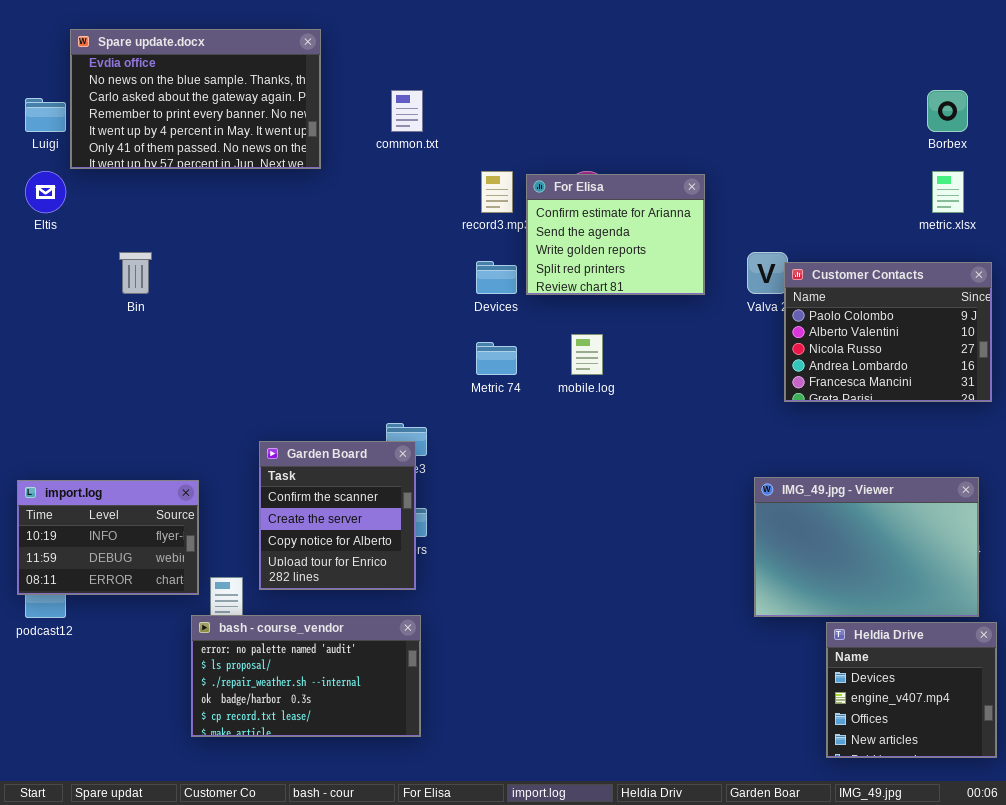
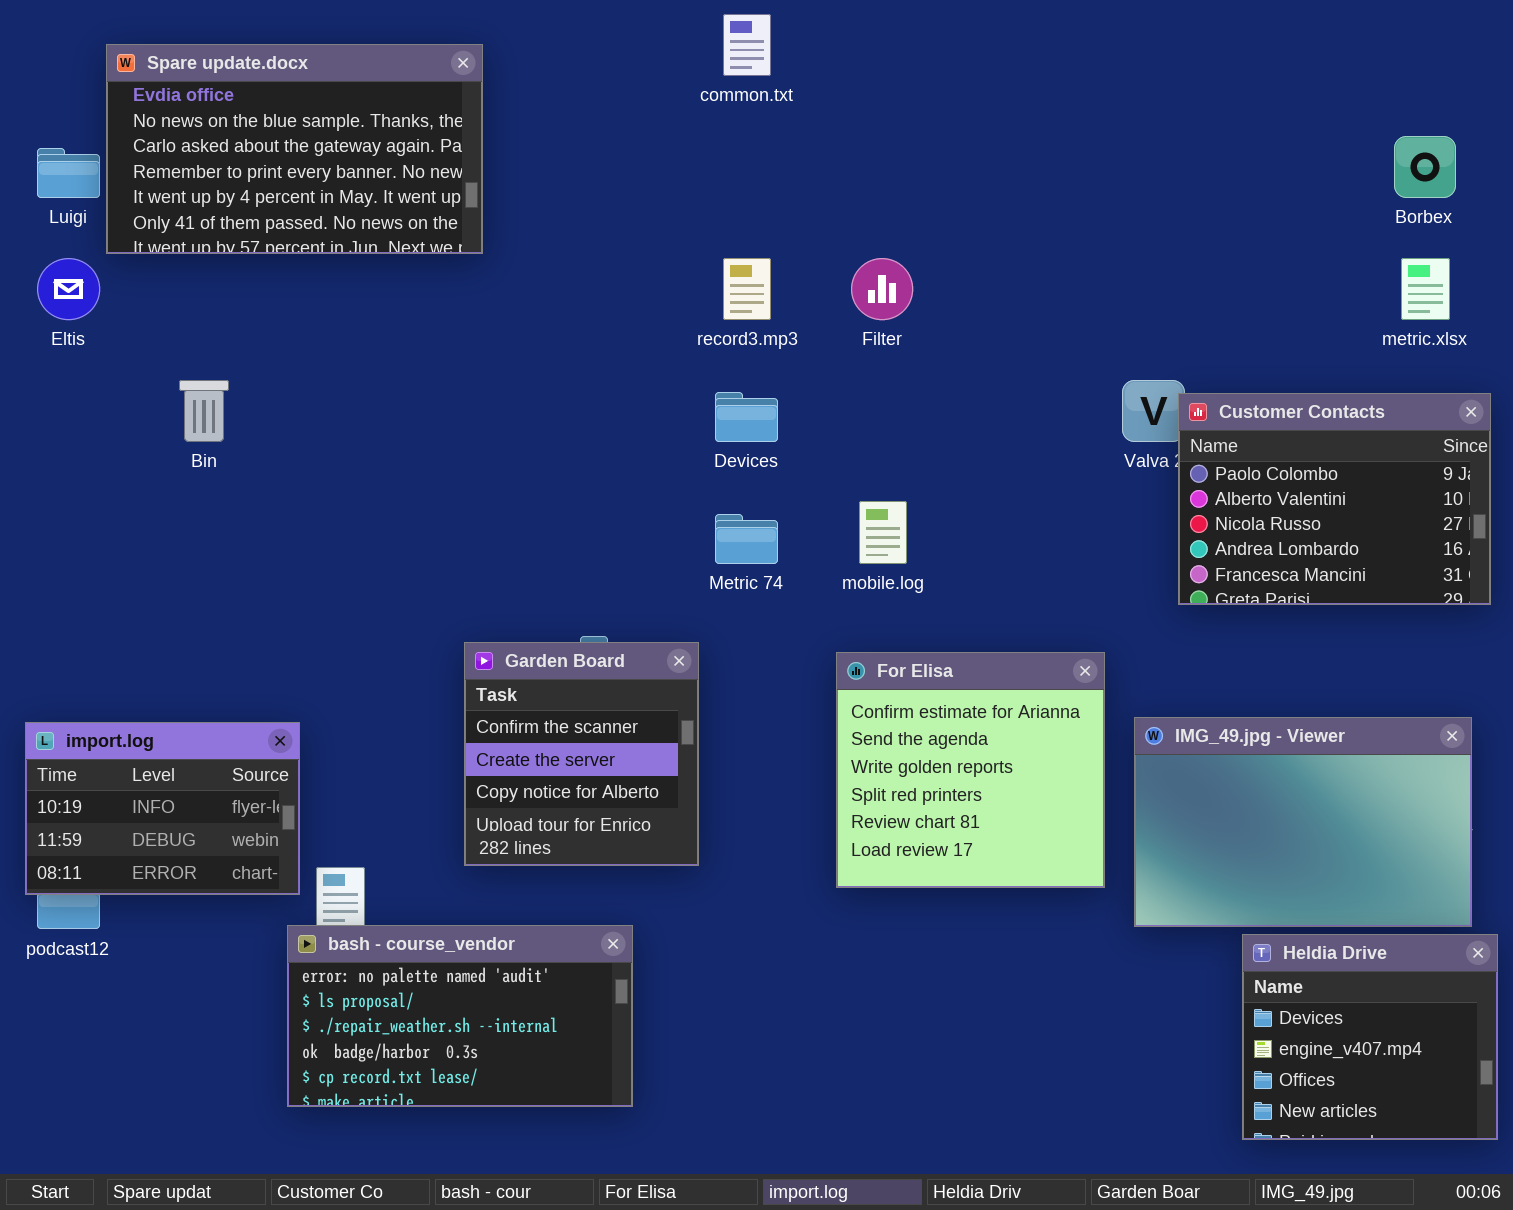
common.txt: [391,90,423,132] -> [723,14,771,76], moved
For Elisa: [526,174,705,295] -> [836,652,1105,888], moved, resized
Garden Board: [259,441,416,590] -> [464,642,699,866], moved

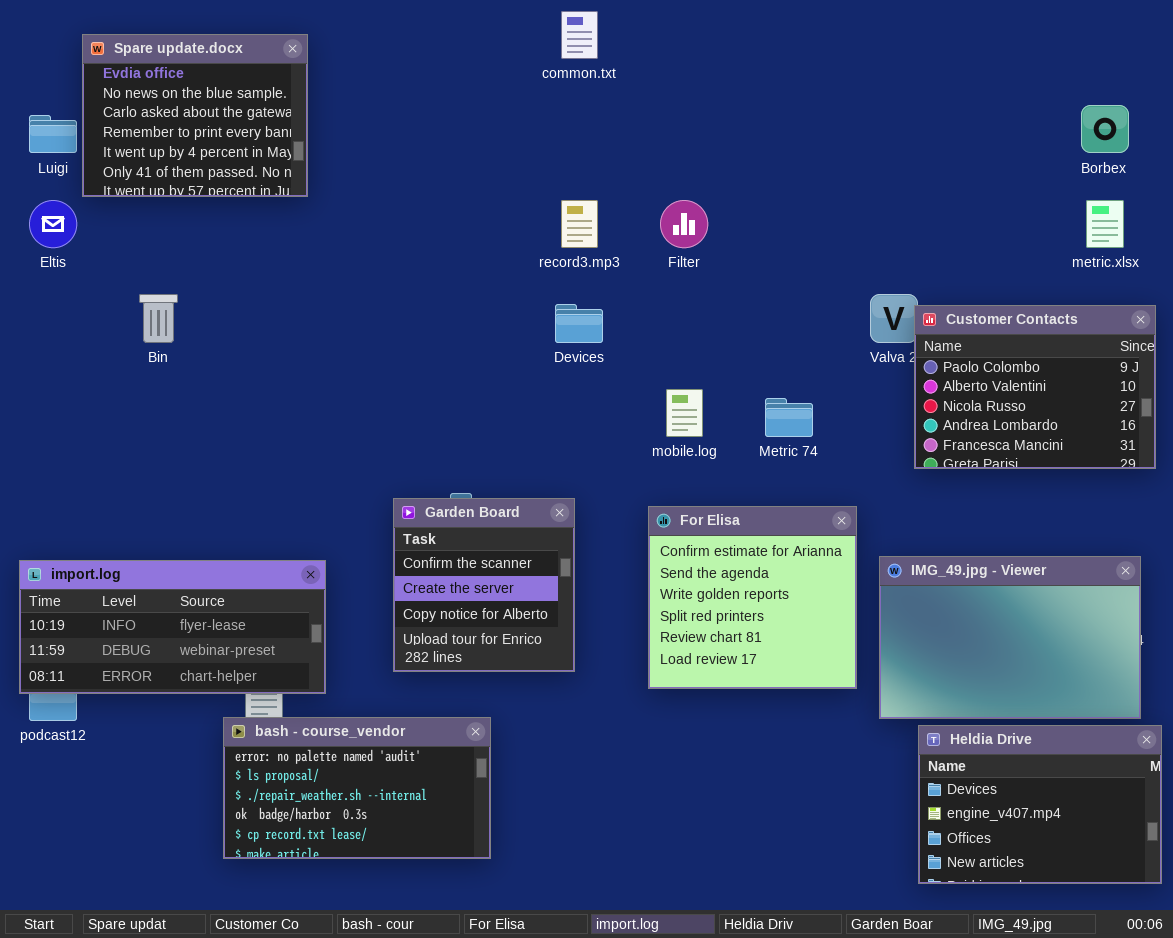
Spare update.docx: [106,44,483,254] -> [82,34,308,197], resized
Metric 74: [715,514,778,564] -> [765,398,813,437], moved
Garden Board: [464,642,699,866] -> [393,498,575,672], moved
import.log: [25,722,300,895] -> [19,560,326,694], resized
Heldia Drive: [1242,934,1498,1140] -> [918,725,1162,884], resized

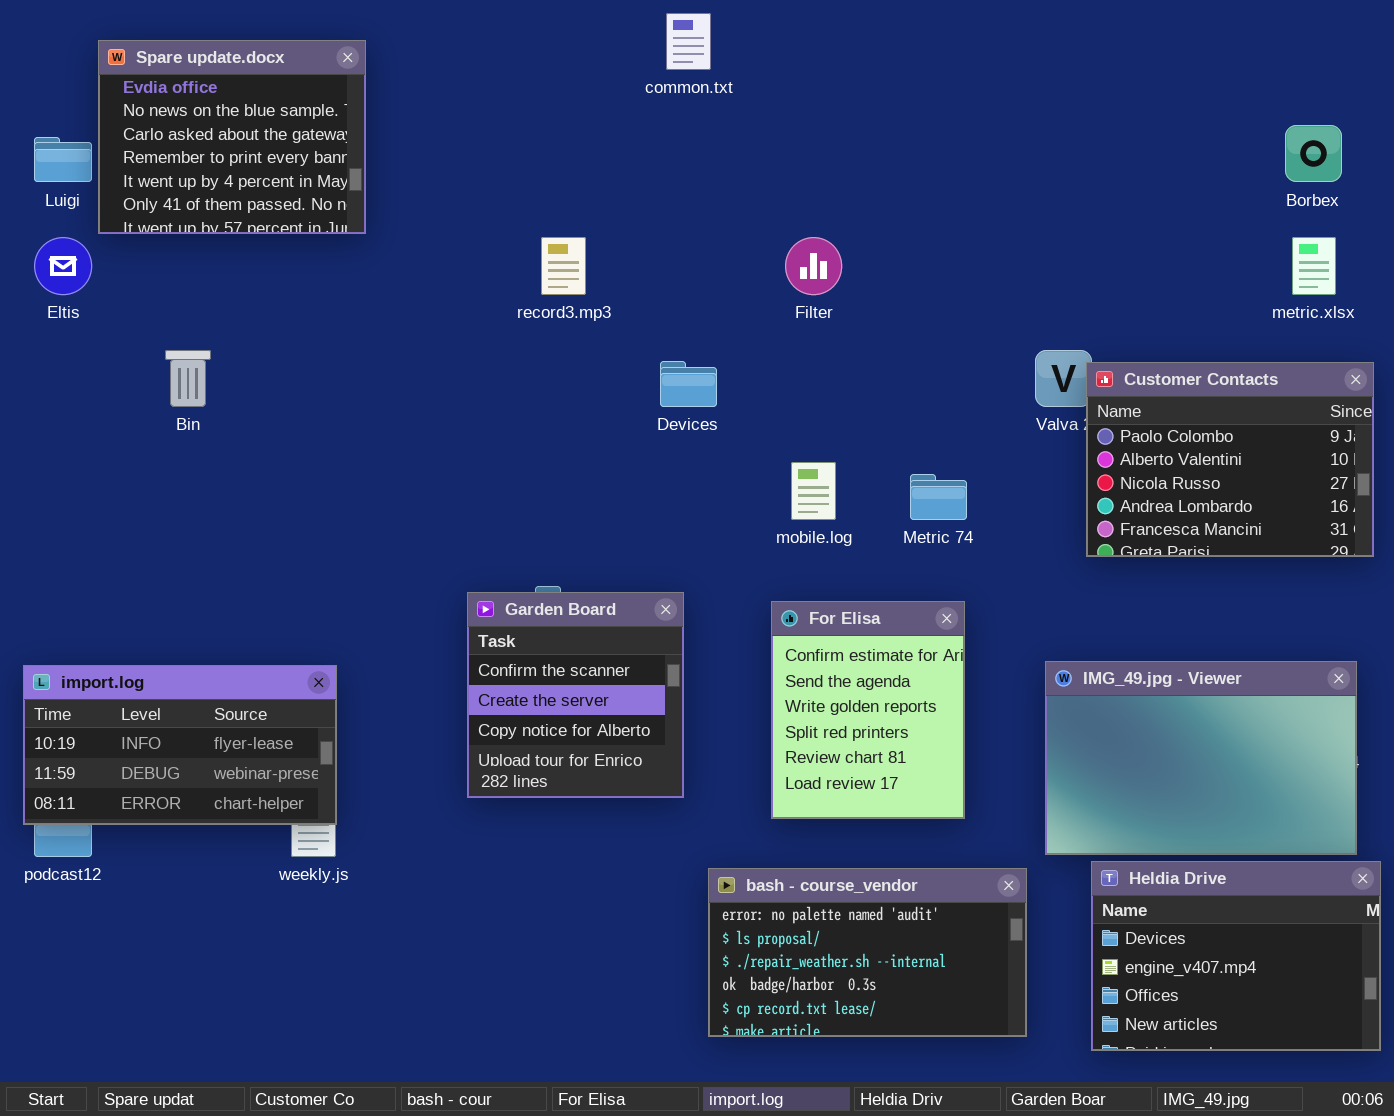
record3.mp3: [561,200,598,248] -> [541,237,586,295], moved
For Elisa: [648,506,857,689] -> [771,601,965,819], resized
import.log: [19,560,326,694] -> [23,665,337,825], resized
bash - course_vendor: [223,717,491,859] -> [708,868,1027,1037], moved

